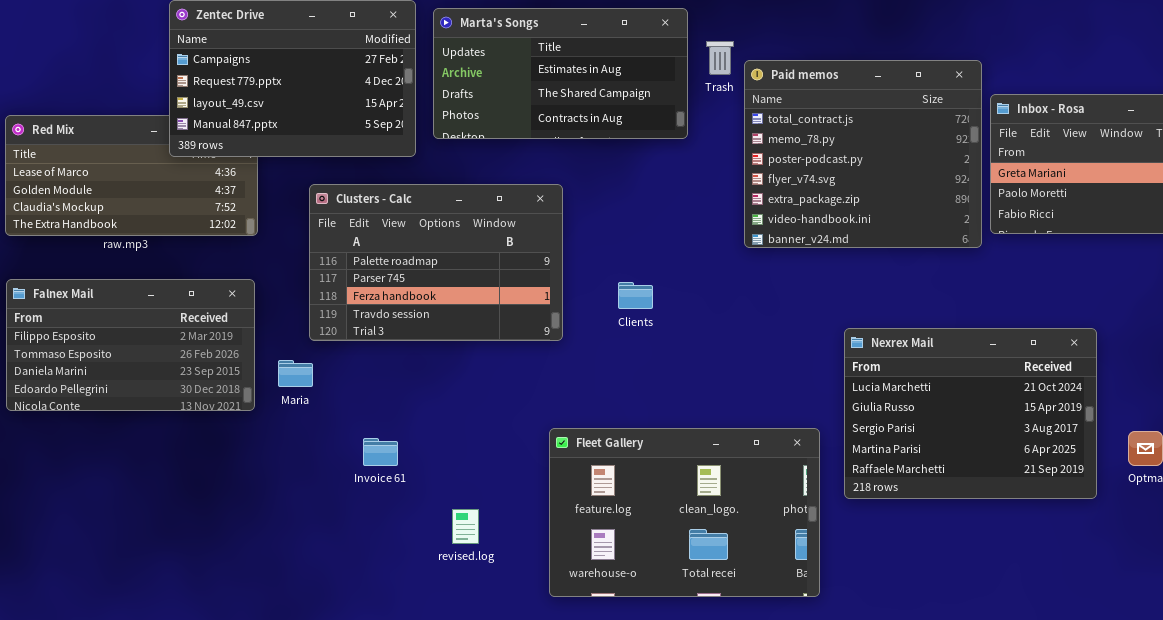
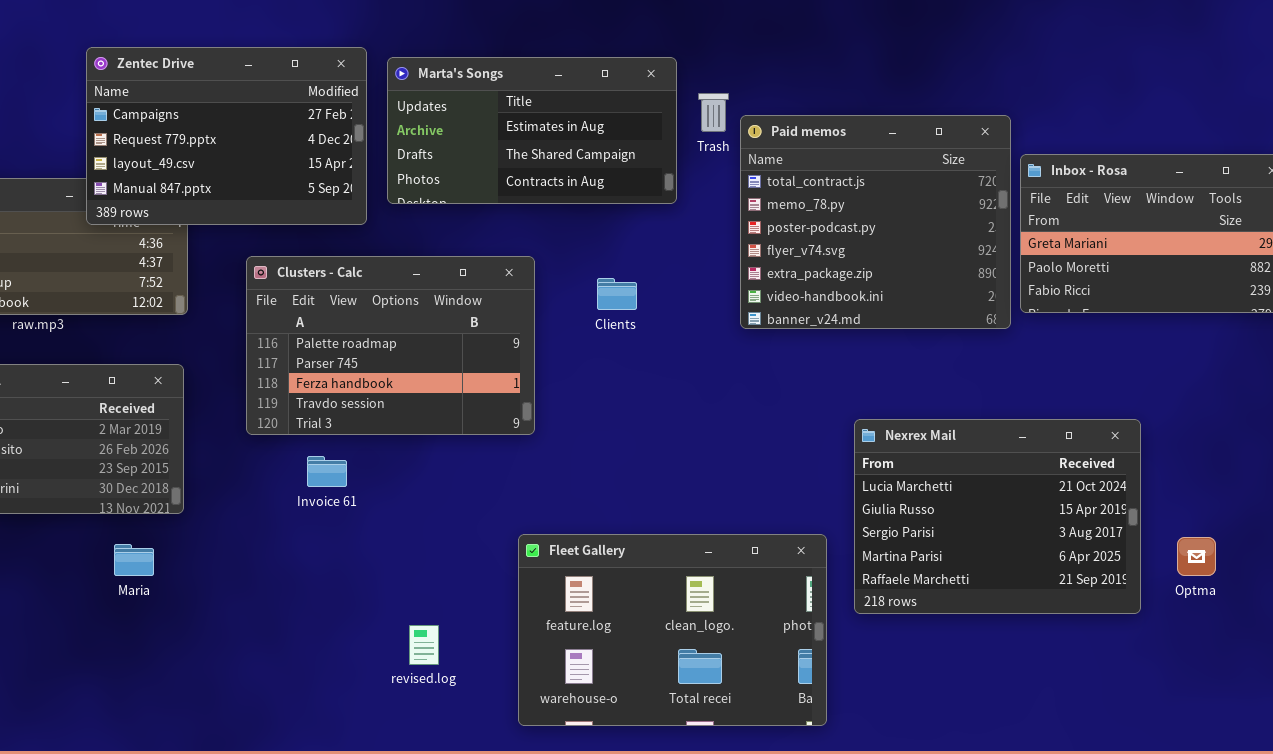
Clients: [618,282,653,309] -> [597,278,637,310], moved
Maria: [278,360,313,387] -> [114,544,154,576], moved
Invoice 61: [363,438,398,466] -> [307,456,347,487], moved

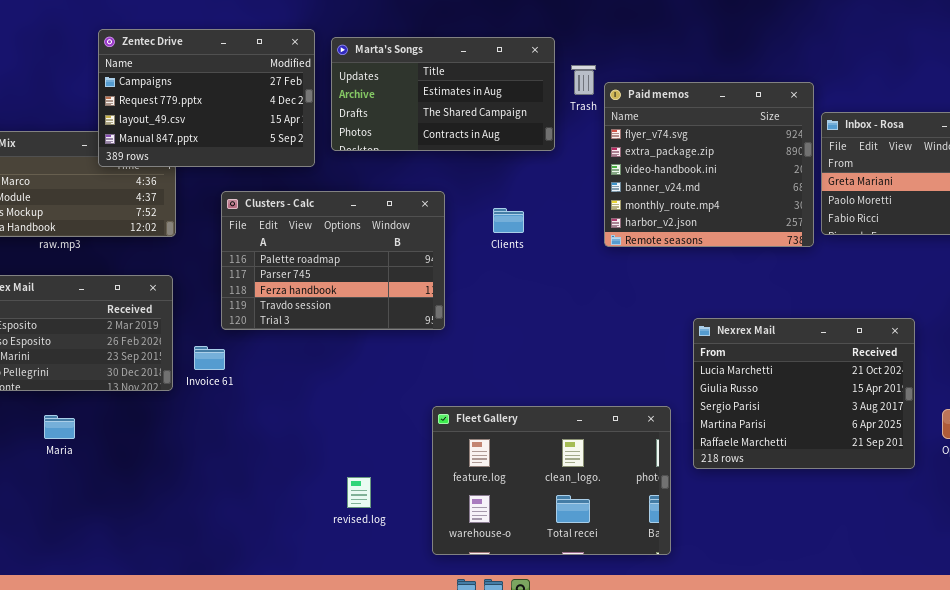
Paid memos: [740,115,1011,329] -> [604,82,814,247], scrolled down 3 rows
Invoice 61: [307,456,347,487] -> [194,346,225,370], moved
Maria: [114,544,154,576] -> [44,415,75,439], moved

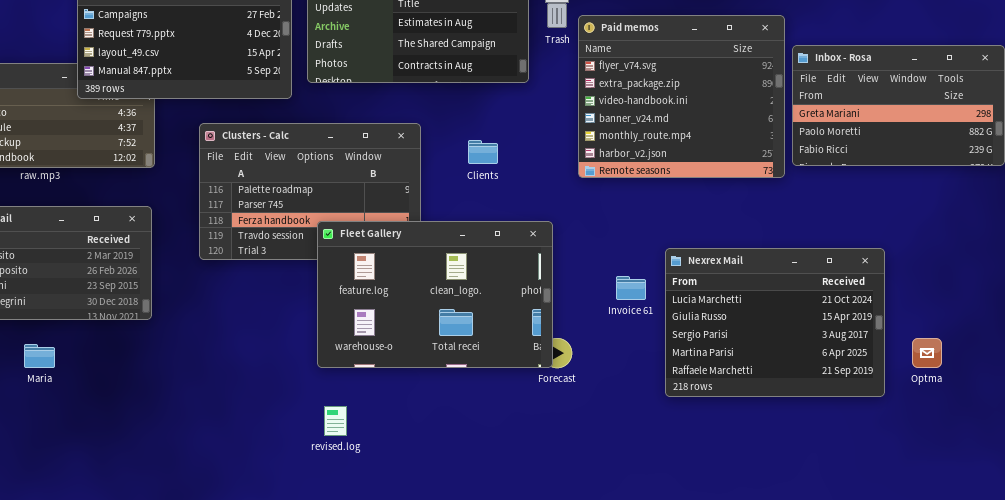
Invoice 61: [194,346,225,370] -> [616,276,646,300], moved
Fleet Gallery: [432,406,671,555] -> [317,221,553,368], moved

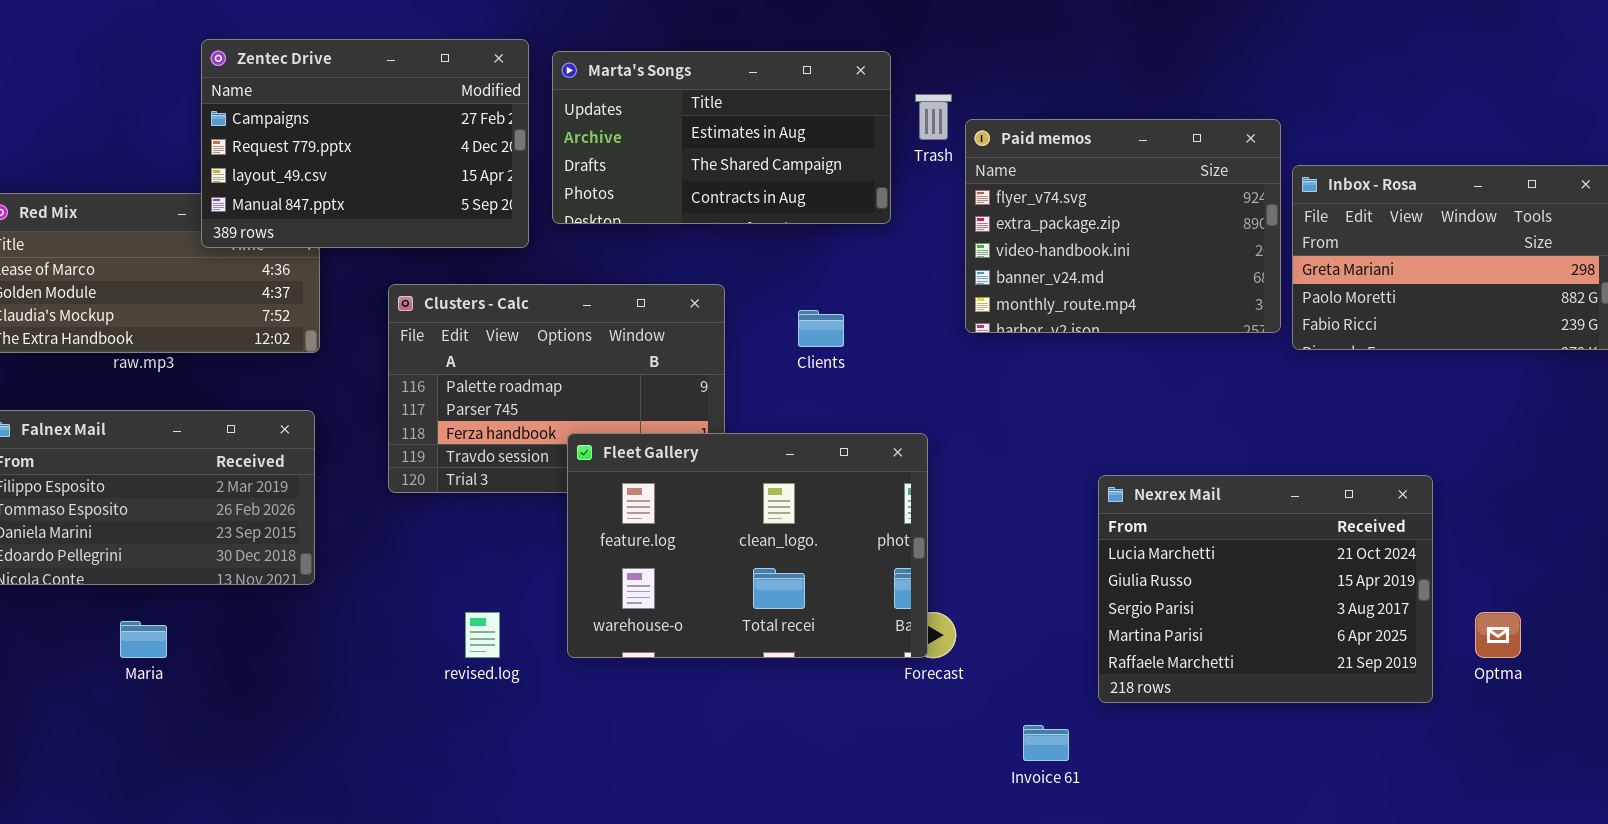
Paid memos: [578,15,785,178] -> [965,119,1281,333], resized
Invoice 61: [616,276,646,300] -> [1023,725,1069,761], moved
revised.log: [324,406,347,436] -> [465,612,500,658], moved

